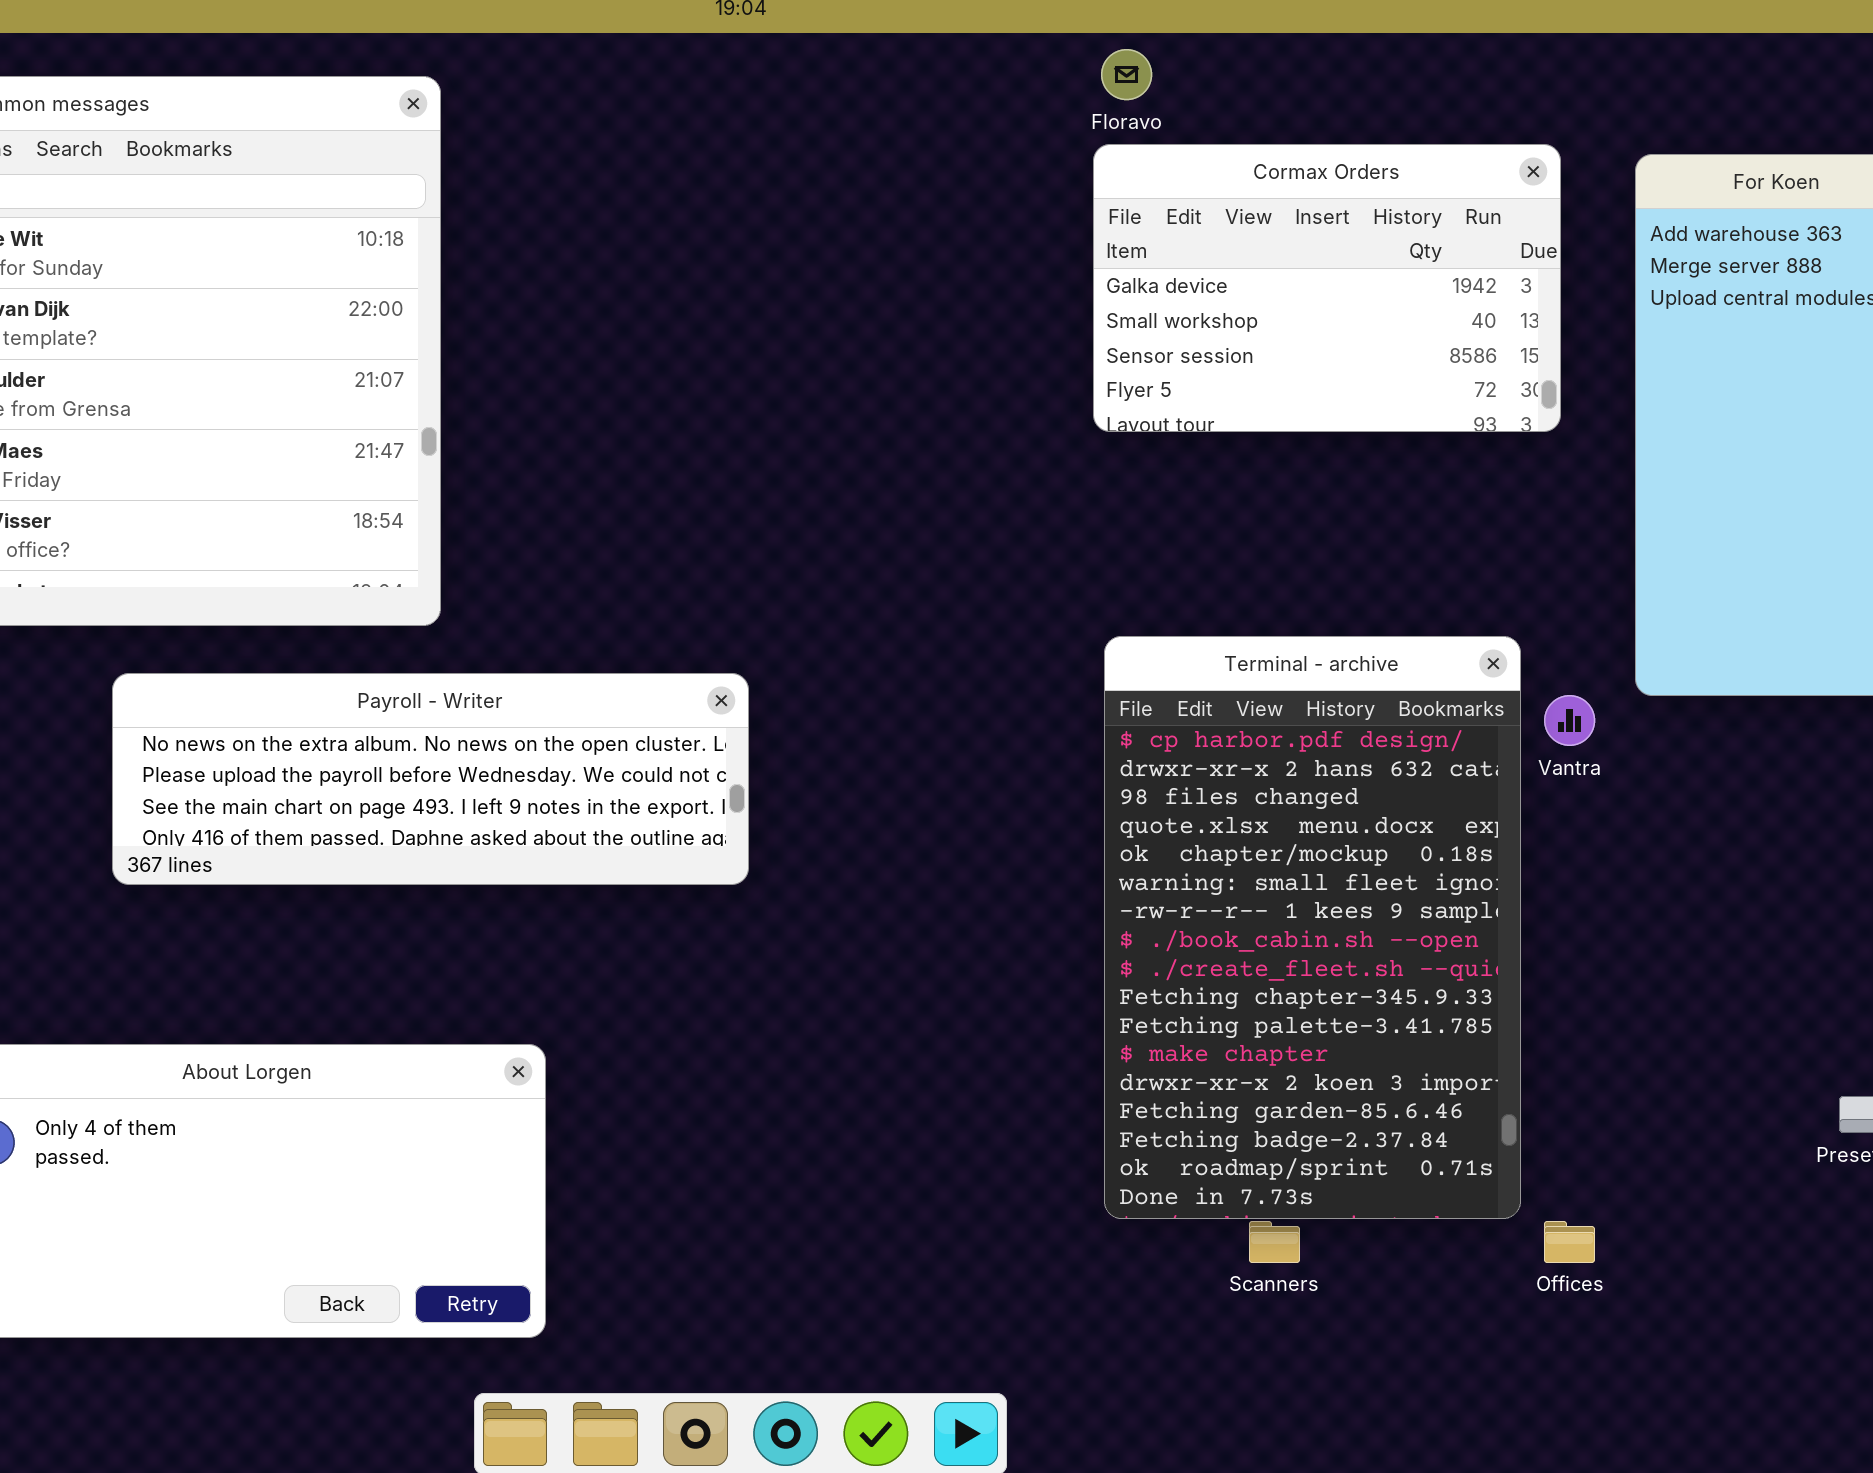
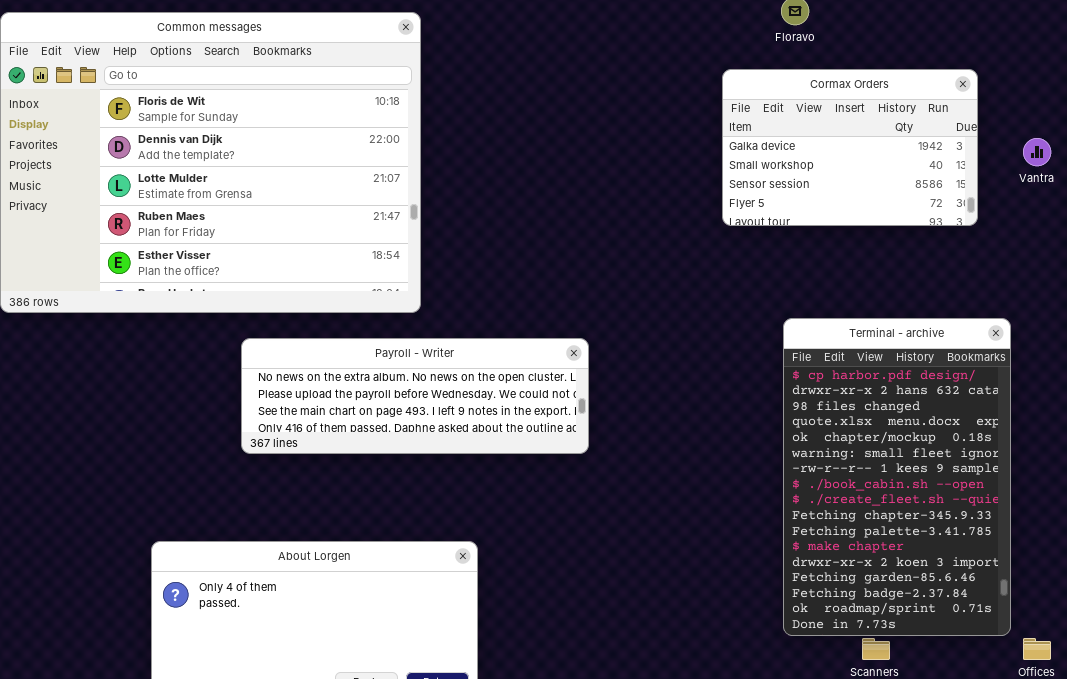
Cormax Orders: [1093,144,1561,432] -> [722,69,978,226], moved
Vantra: [1544,695,1595,746] -> [1023,138,1051,166], moved

